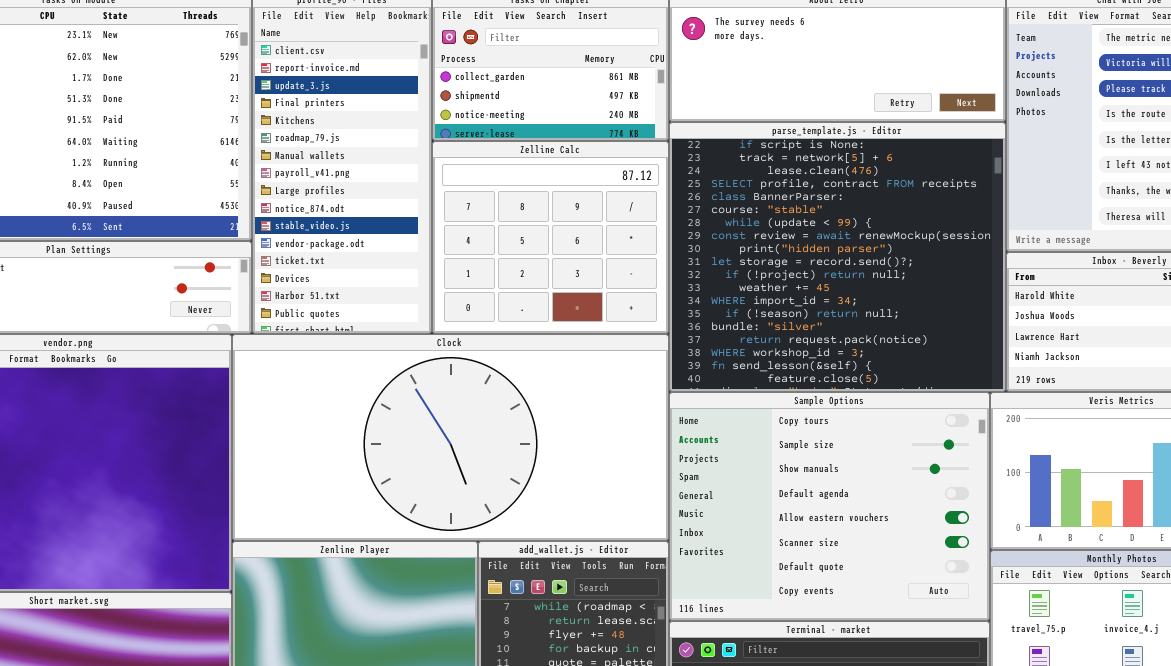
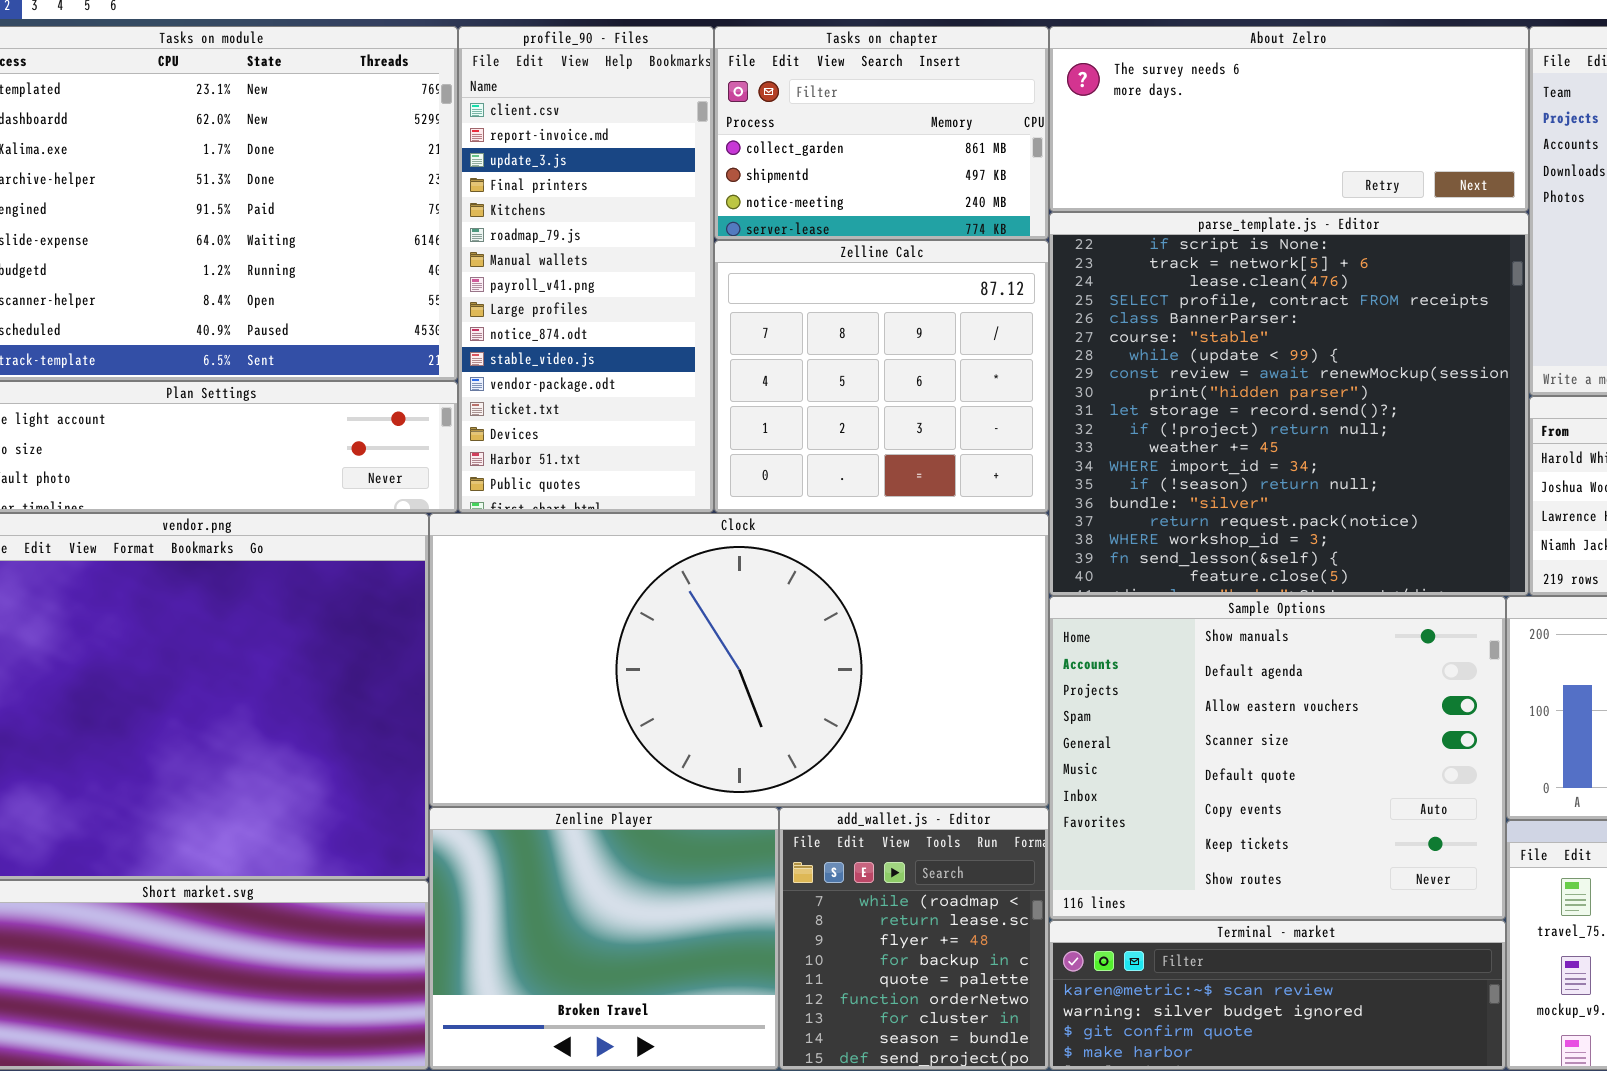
Sample Options: [669,392,990,621] -> [1049,596,1506,920], scrolled down 2 rows

